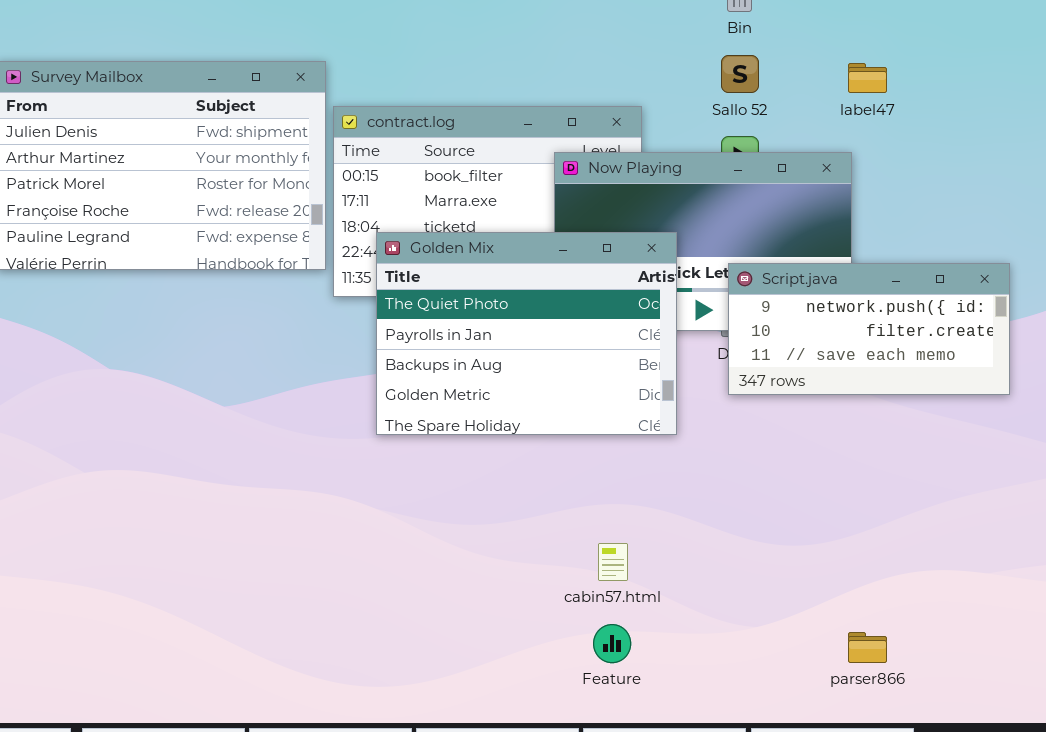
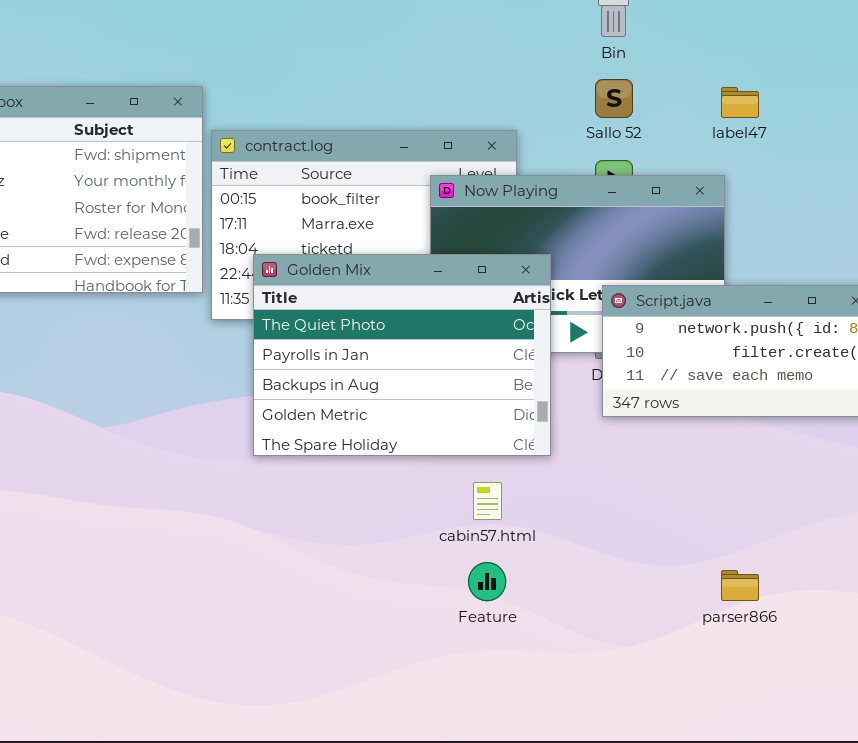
cabin57.html: [598,543,628,581] -> [473,482,502,520], moved
Feature: [593,624,631,663] -> [468,562,506,601], moved
parser866: [848,632,887,663] -> [721,570,759,601], moved

